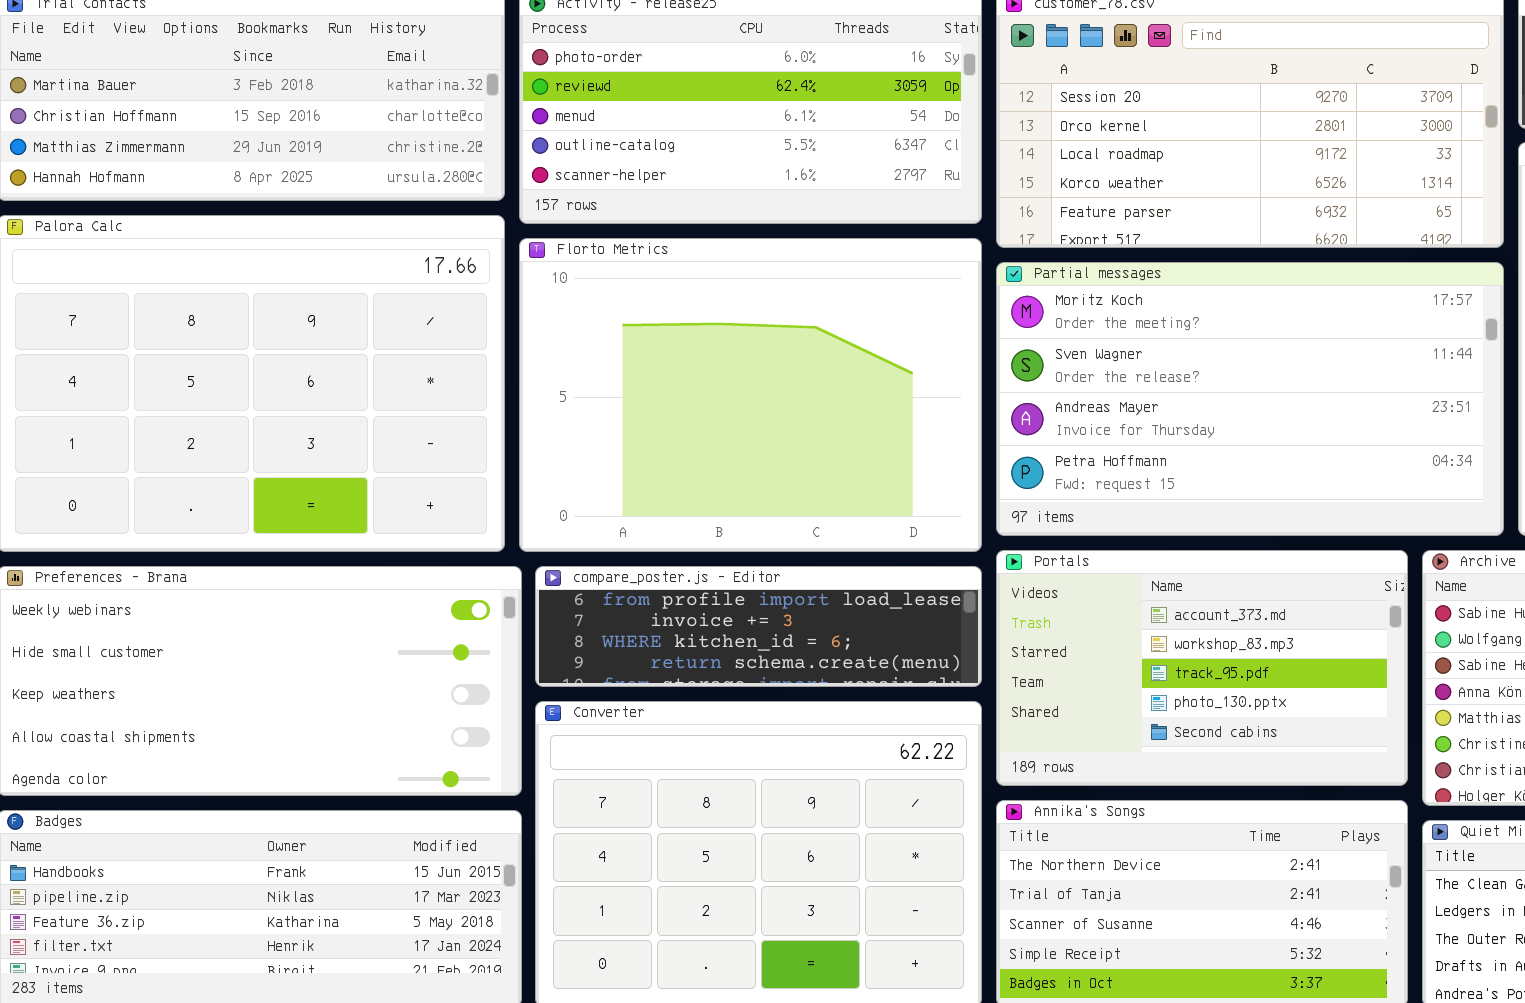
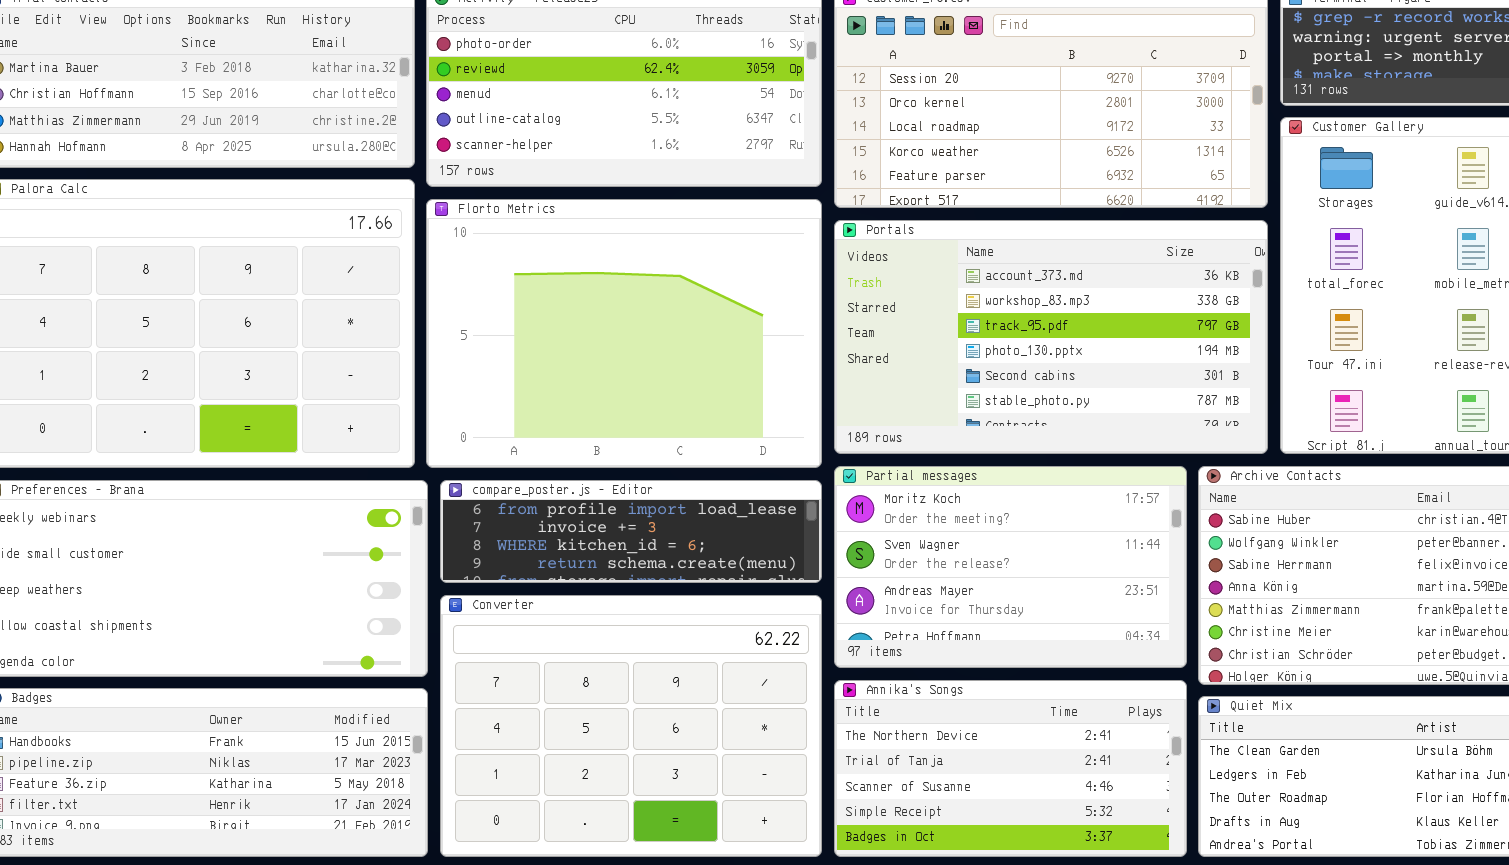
Partial messages: [996,262,1504,536] -> [834,466,1187,668], moved, resized
Portals: [996,550,1408,786] -> [834,220,1268,454], moved, resized

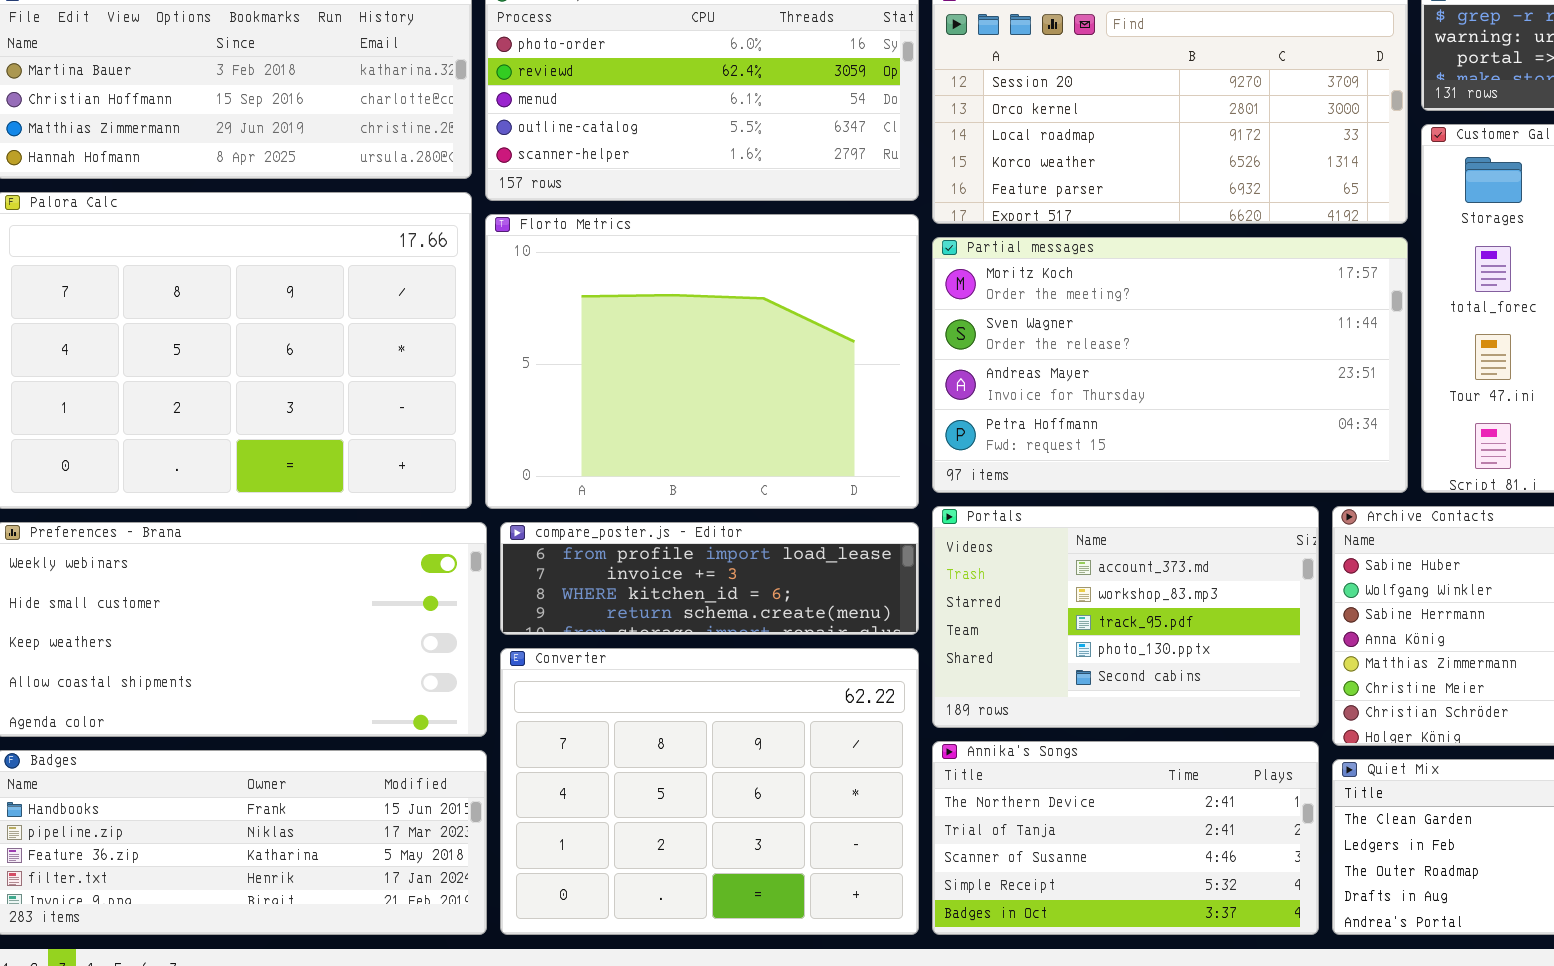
Portals: [834,220,1268,454] -> [932,506,1319,728], moved, resized
Partial messages: [834,466,1187,668] -> [932,237,1408,493], moved, resized

